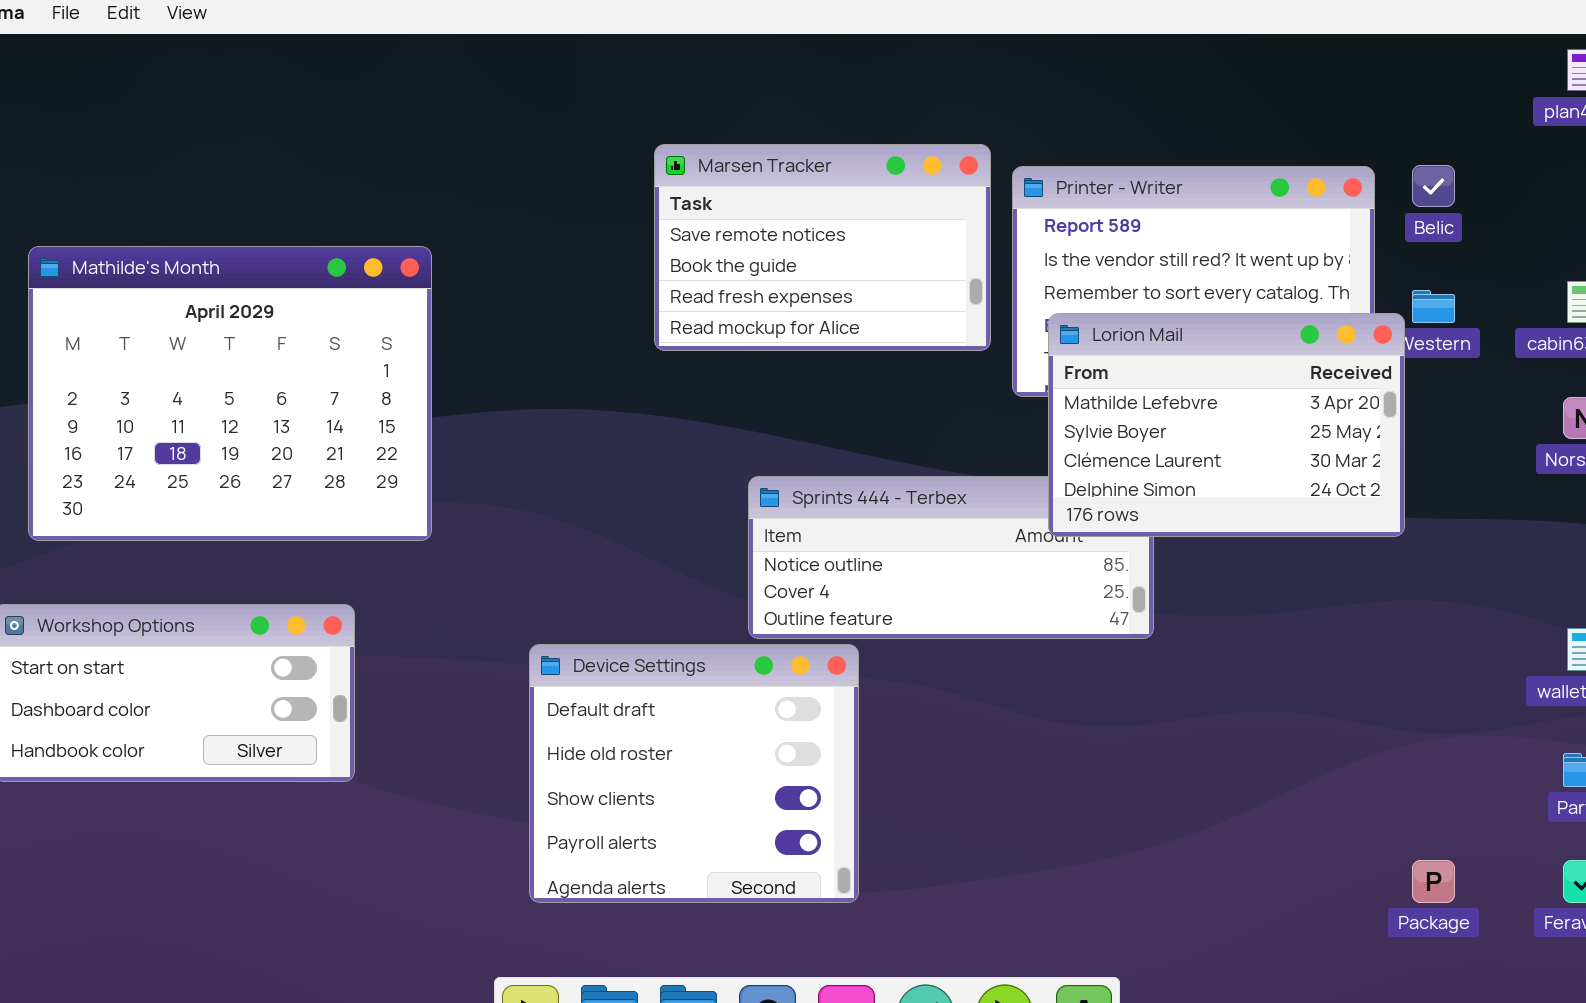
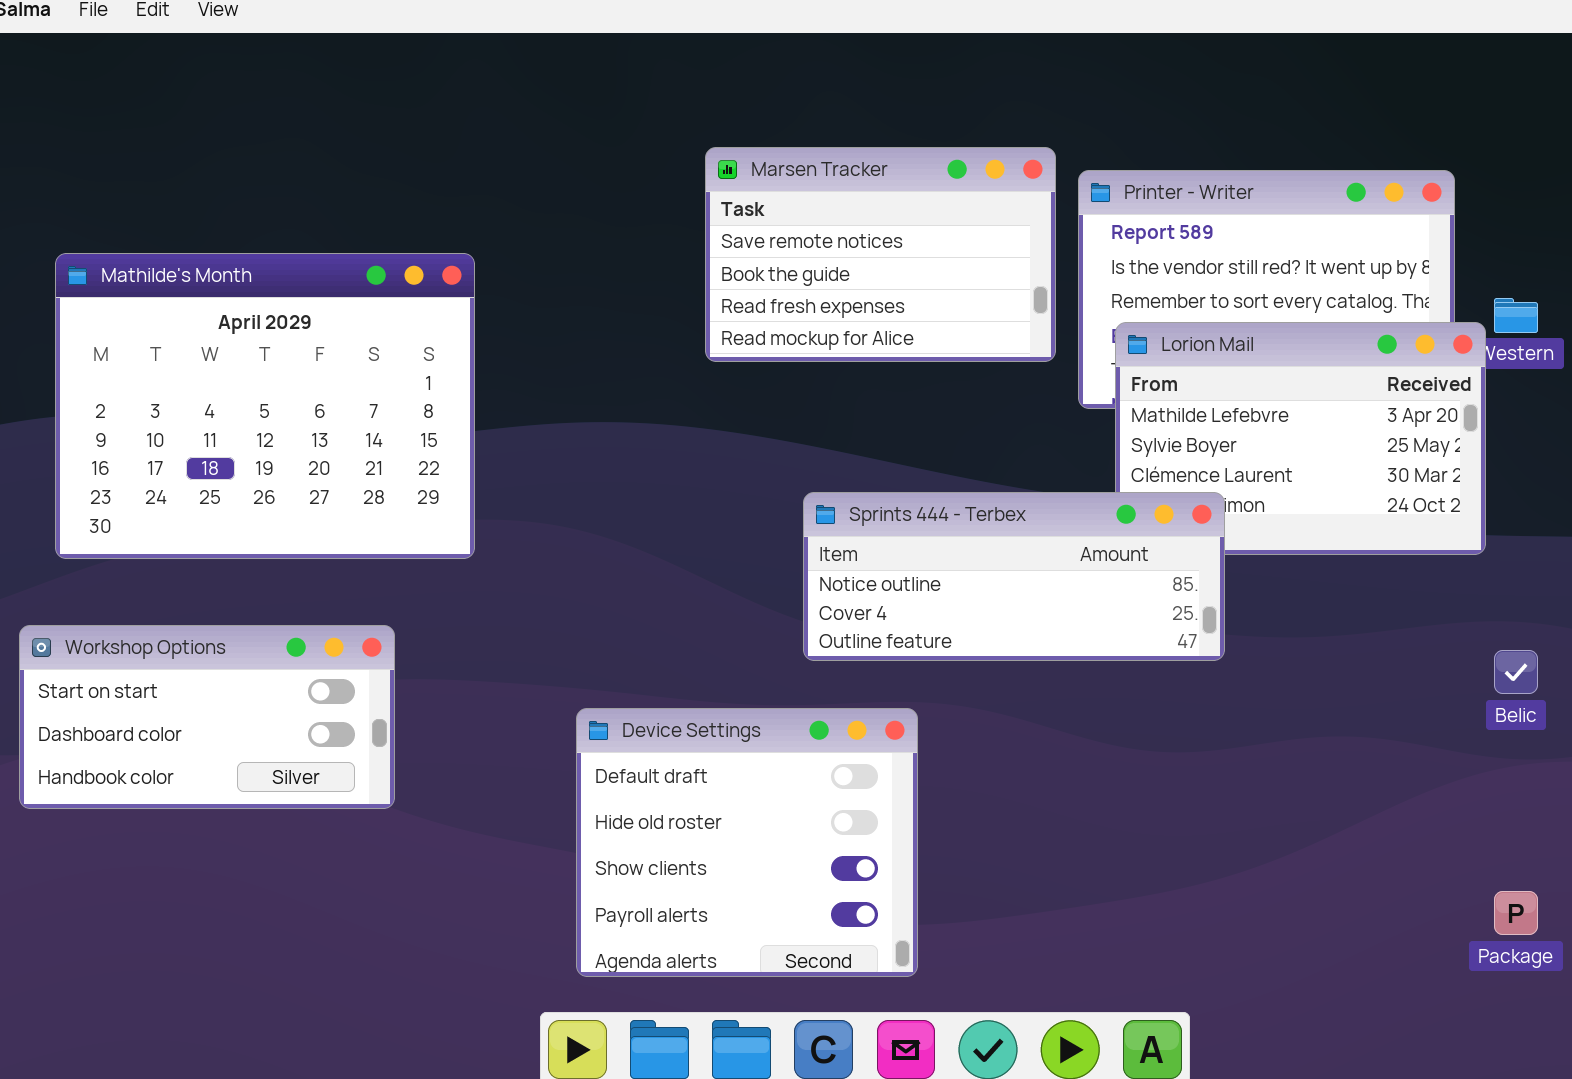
Belic: [1412,165,1455,207] -> [1494,650,1538,694], moved
Sprints 444 - Terbex: [748,476,1154,639] -> [803,492,1225,661], raised
Device Settings: [529,644,859,903] -> [576,708,918,977], moved

